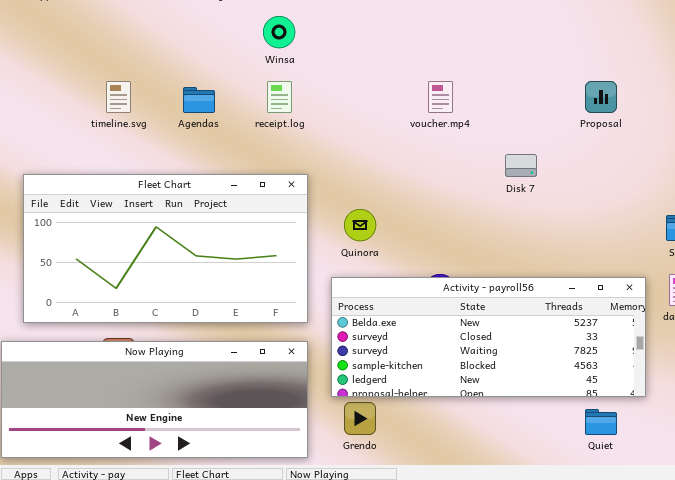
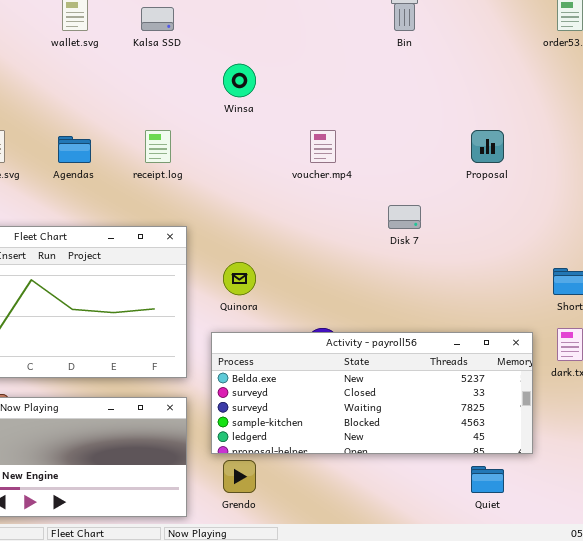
Winsa: [263,16,295,48] -> [223,64,256,97], moved

